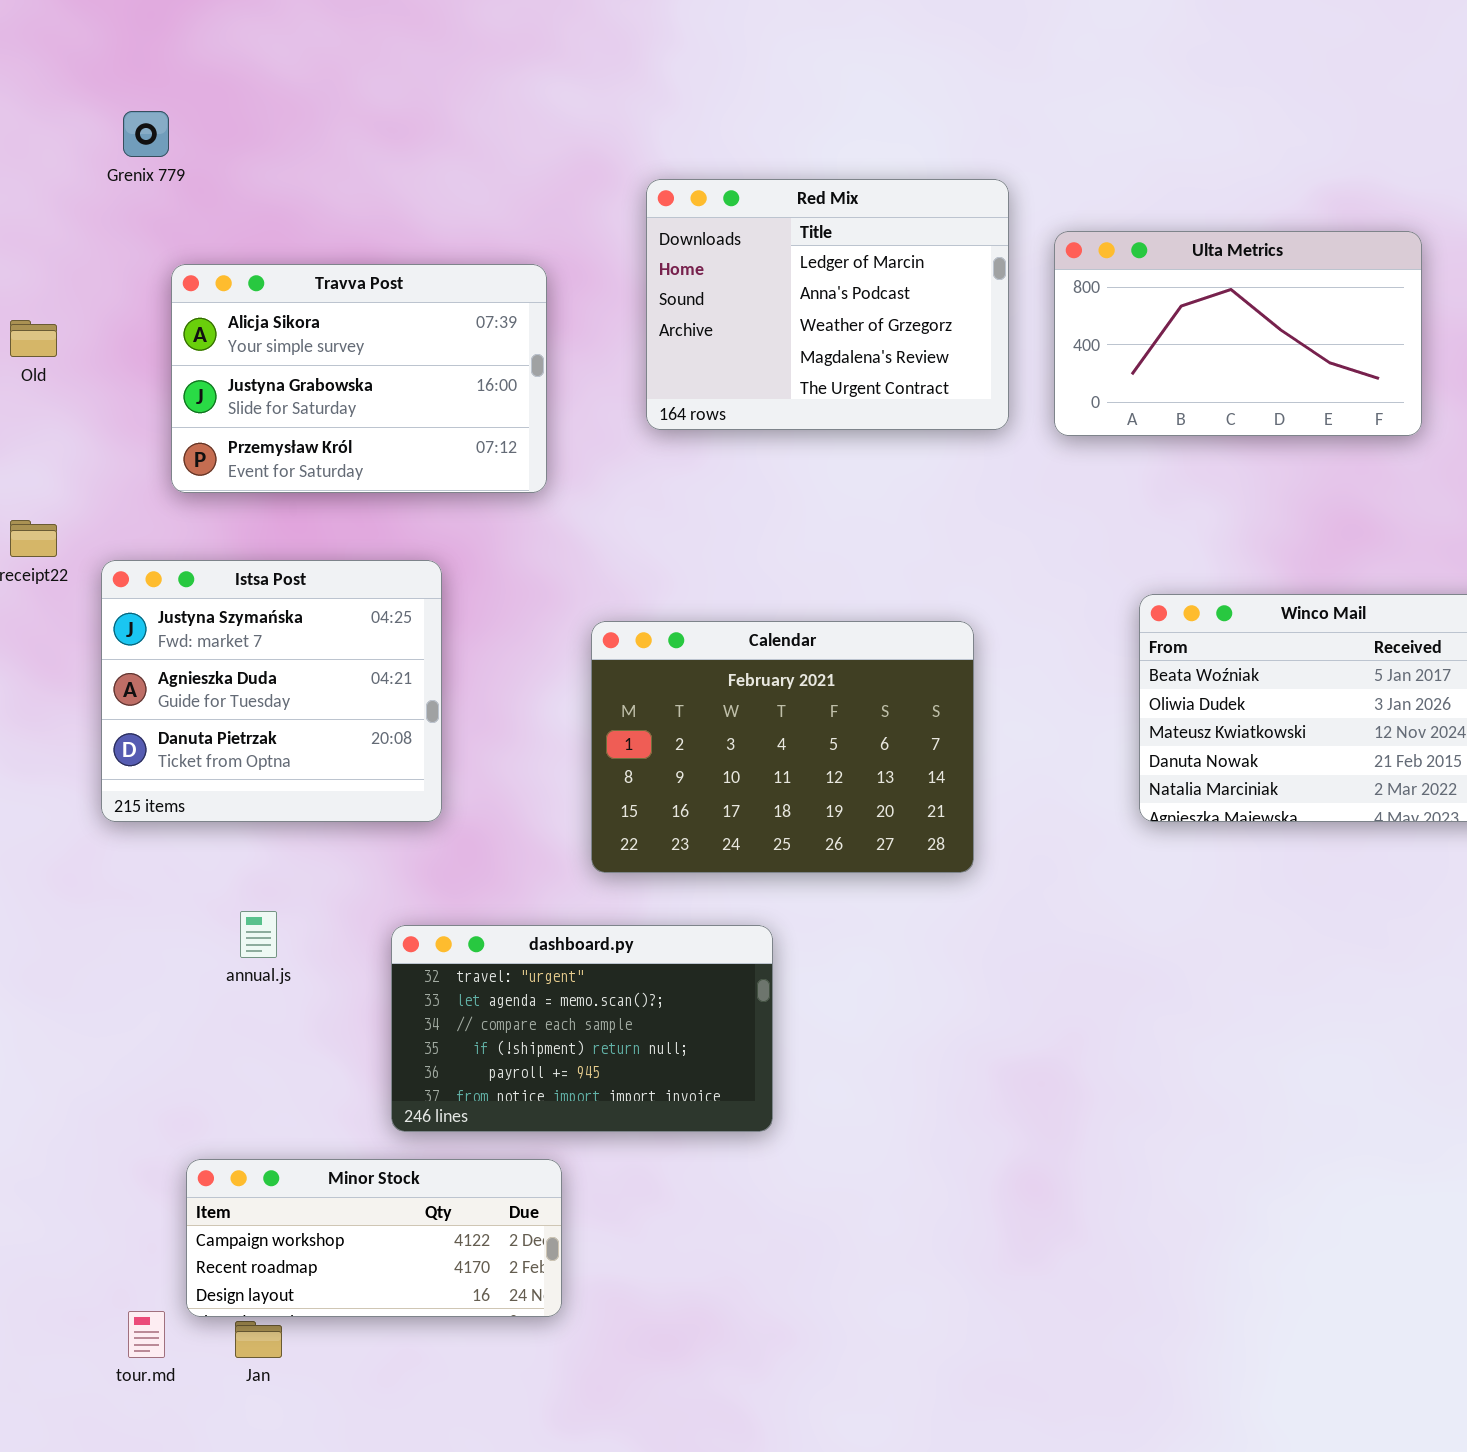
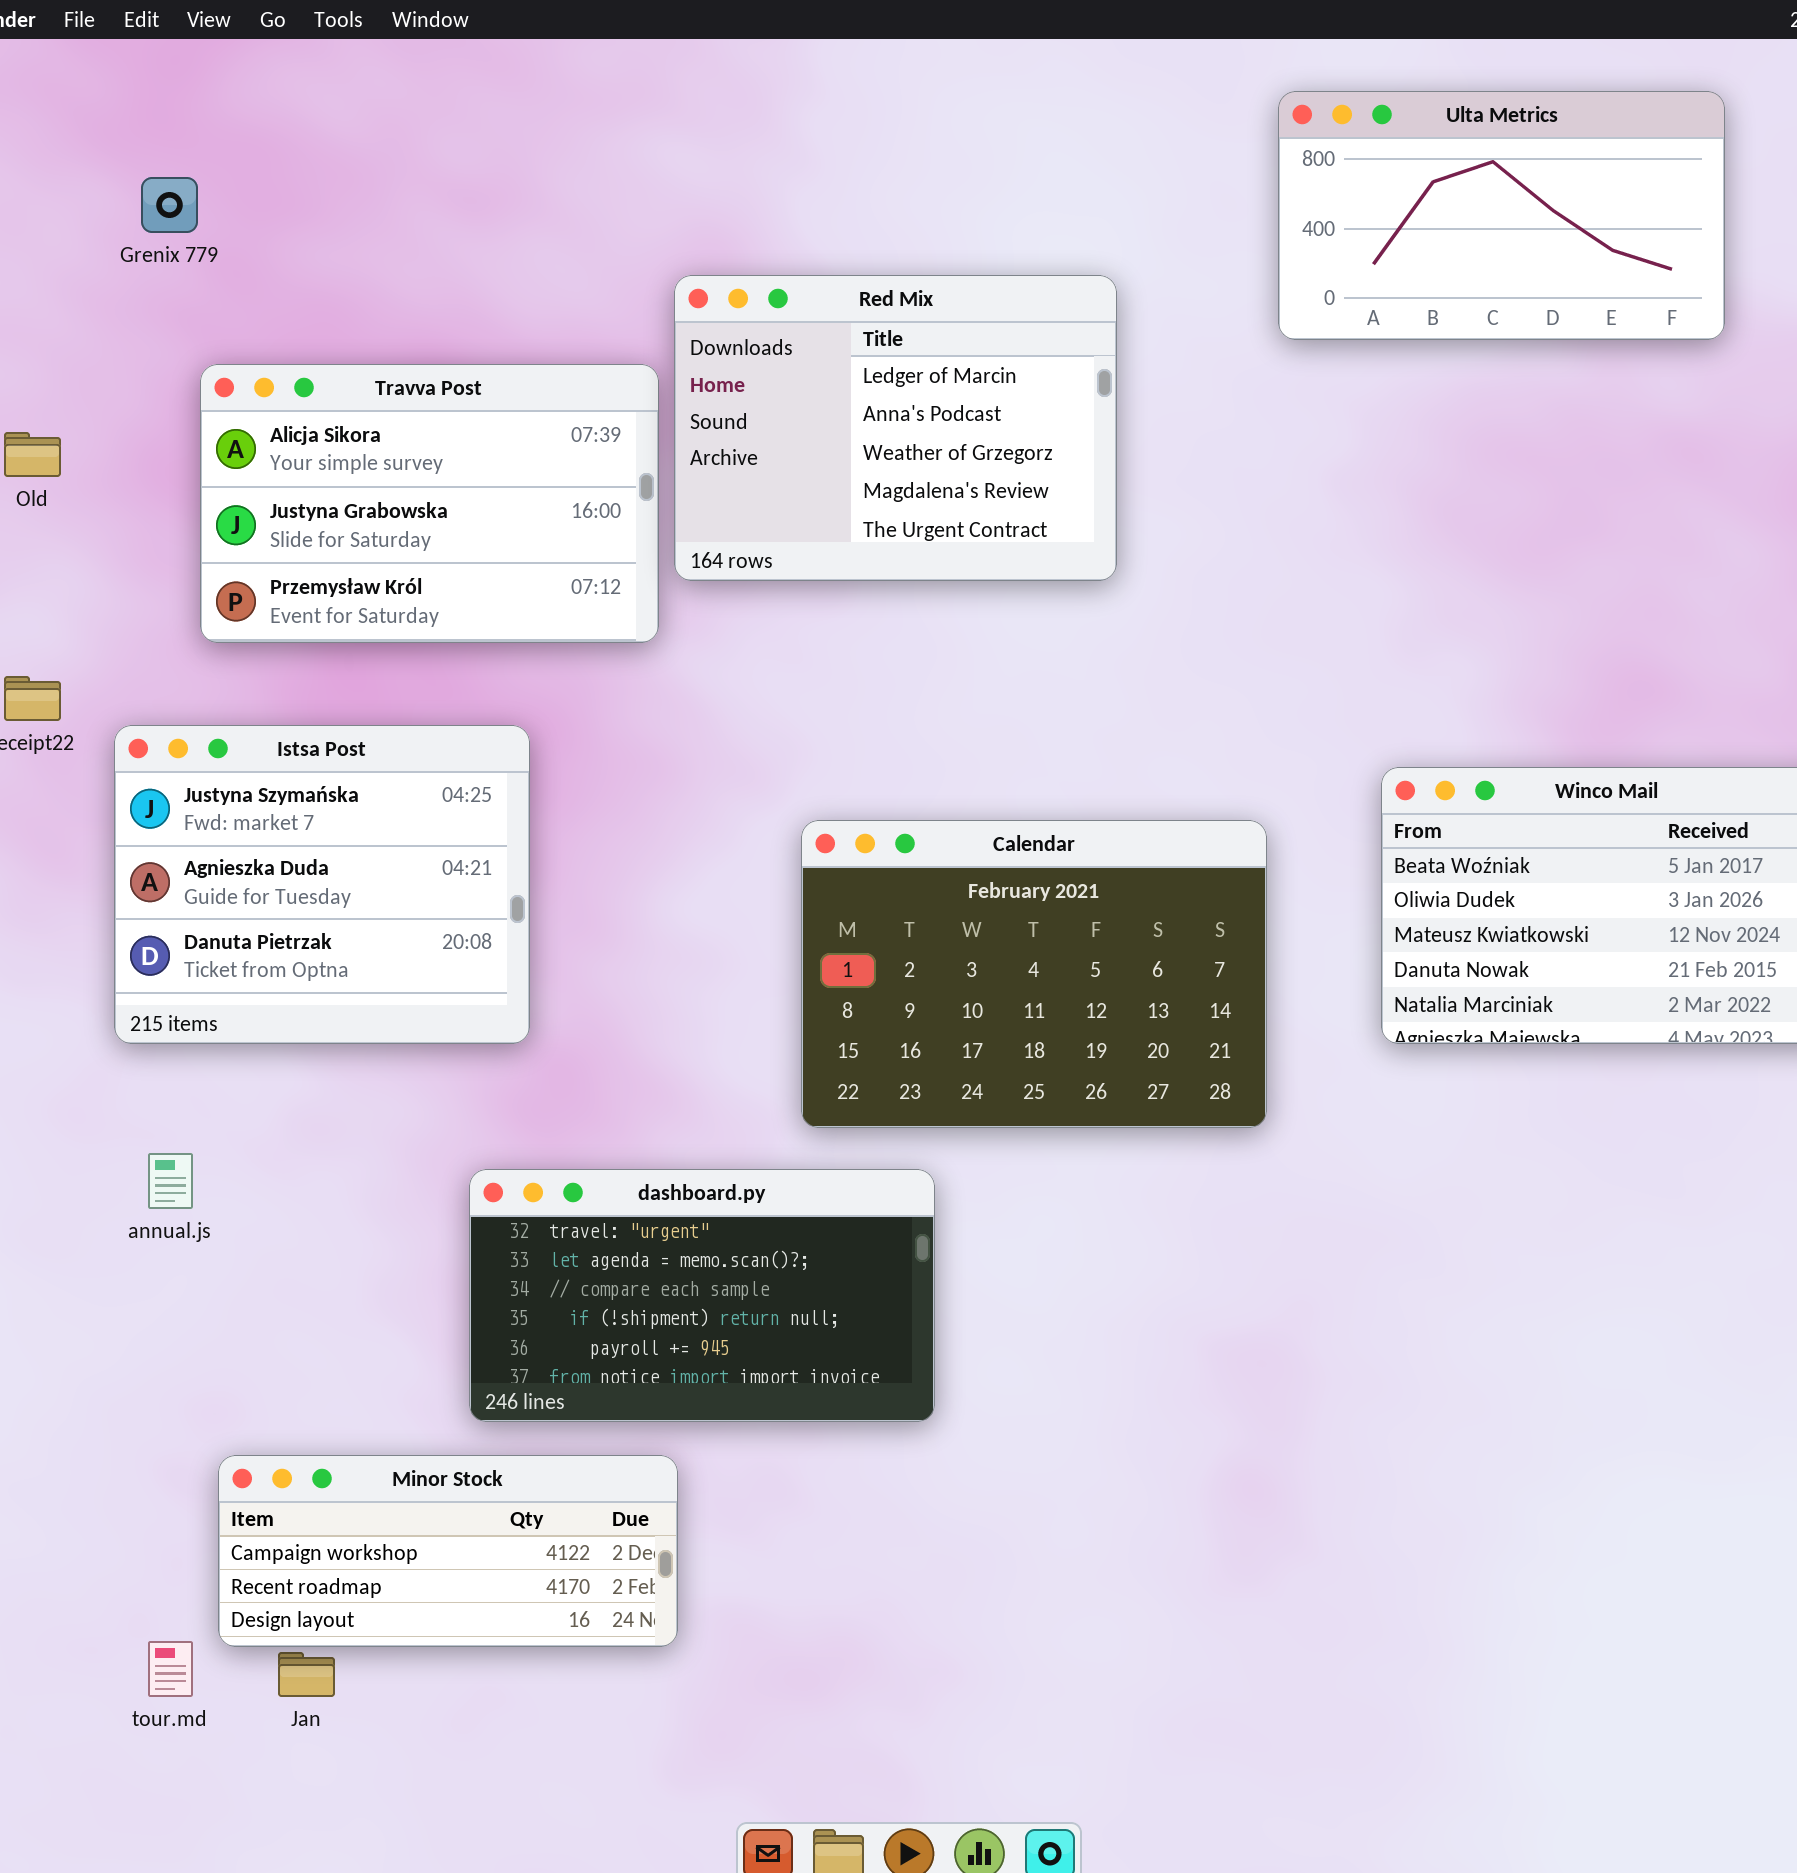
Red Mix: [646,179,1009,430] -> [674,275,1117,581], moved
Ulta Metrics: [1054,231,1422,436] -> [1278,91,1725,340], moved
Calendar: [591,621,974,873] -> [801,820,1267,1128], moved
annual.js: [240,911,277,958] -> [148,1153,193,1209], moved

